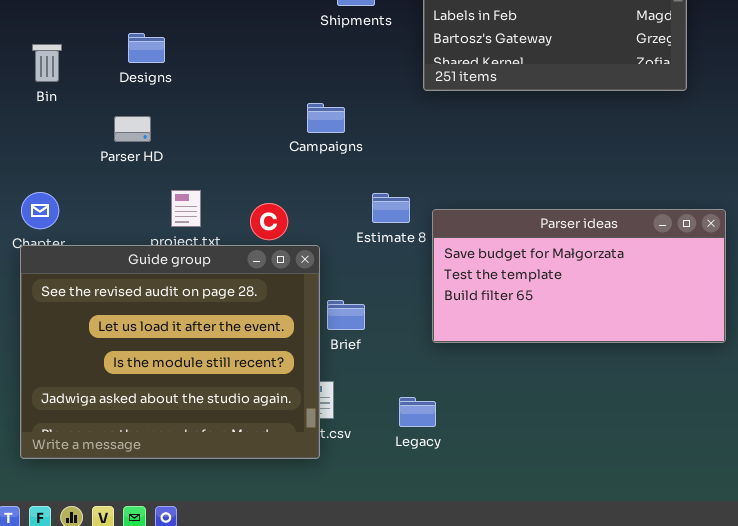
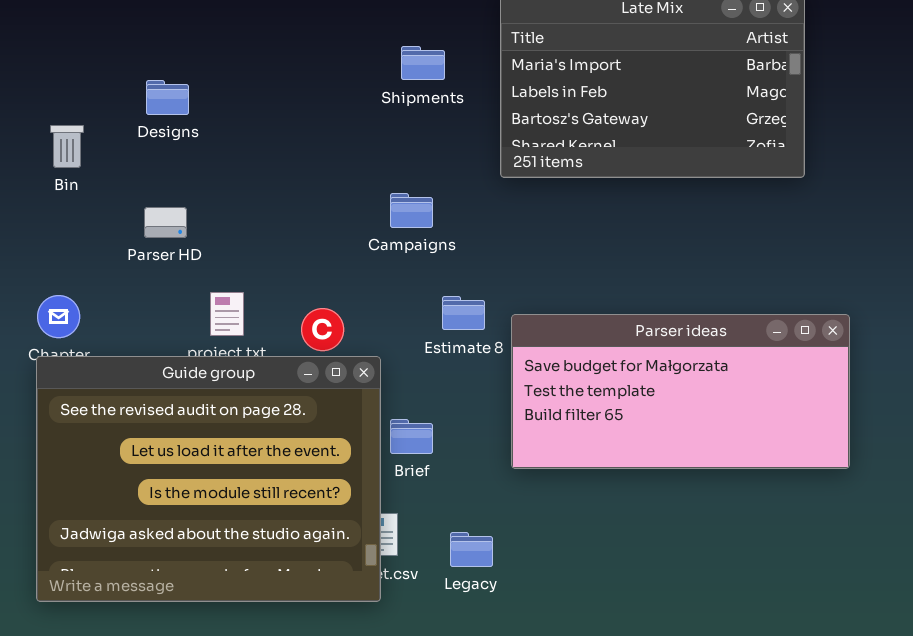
Designs: [128,33,165,63] -> [146,80,189,115], moved
Campaigns: [307,103,345,133] -> [390,193,433,228], moved
Legacy: [399,397,436,427] -> [450,532,493,567], moved

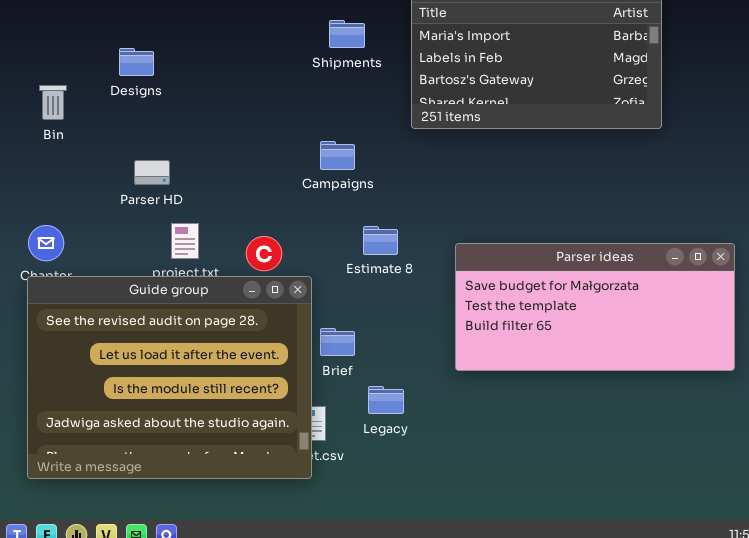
Parser HD: [144,207,187,238] -> [134,160,170,185], moved
Parser ideas: [511,314,850,469] -> [455,243,735,371], moved
Legacy: [450,532,493,567] -> [368,386,404,414], moved

